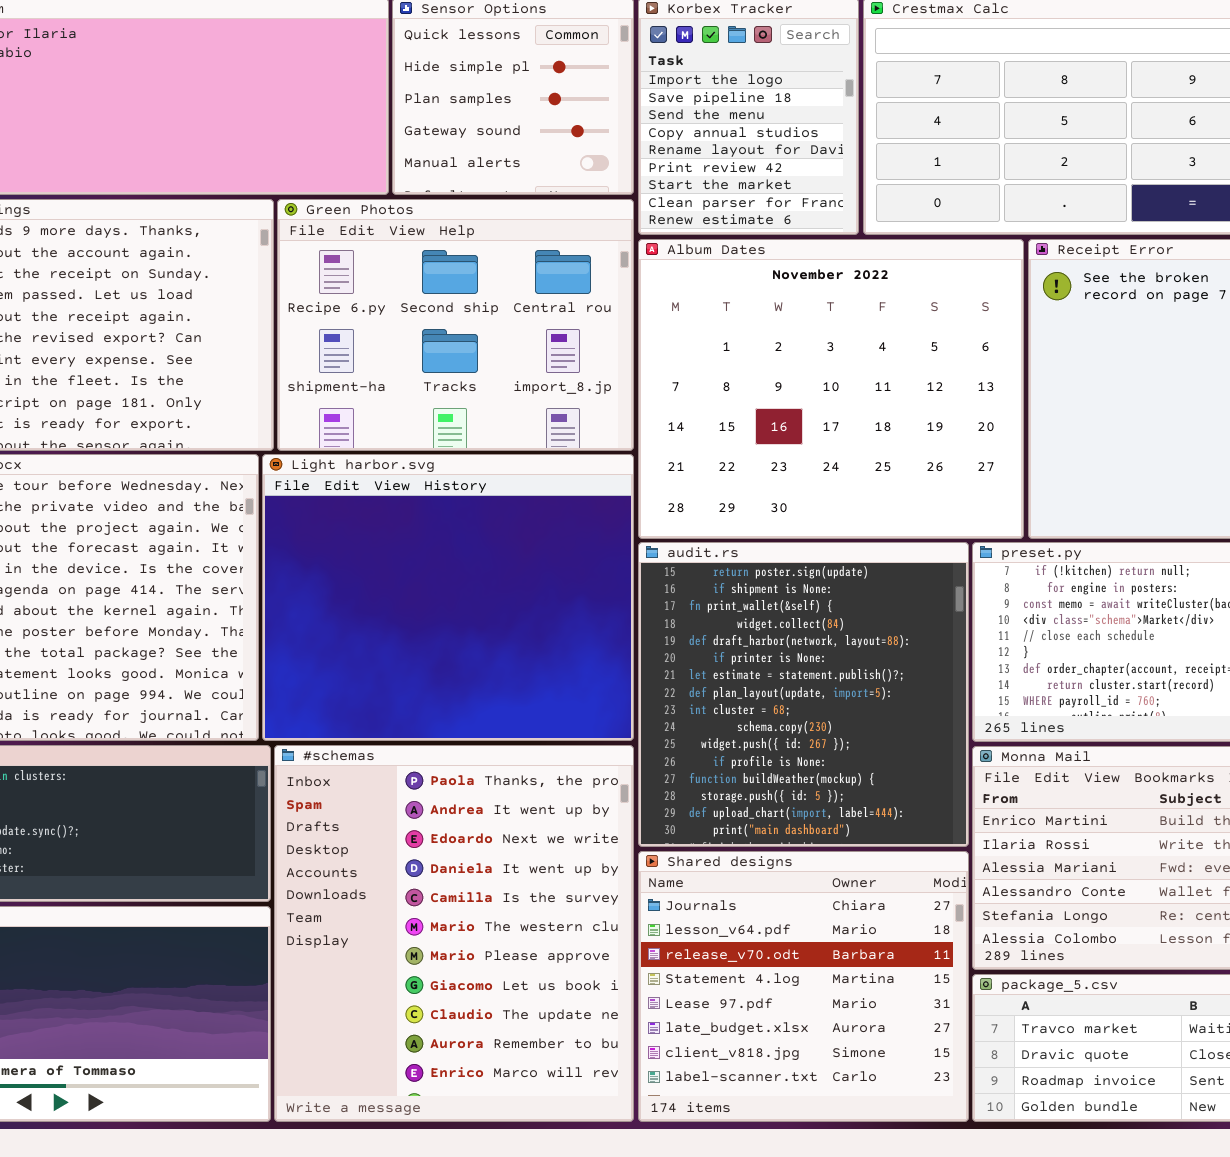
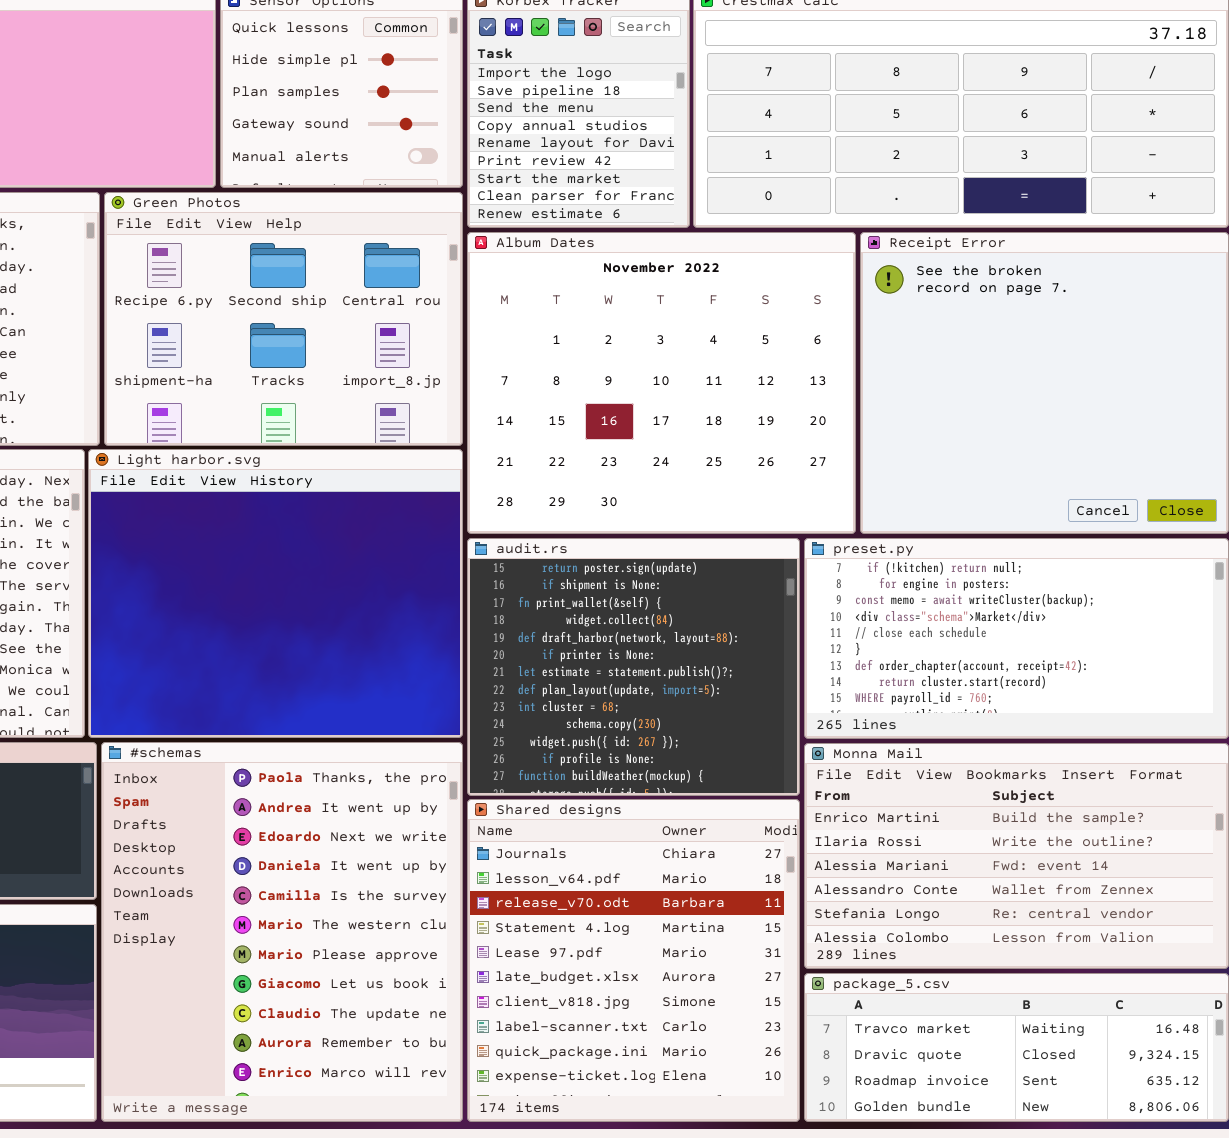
audit.rs: [638,542,969,847] -> [467,538,800,796], resized
Shared designs: [638,851,969,1122] -> [467,799,800,1122], resized

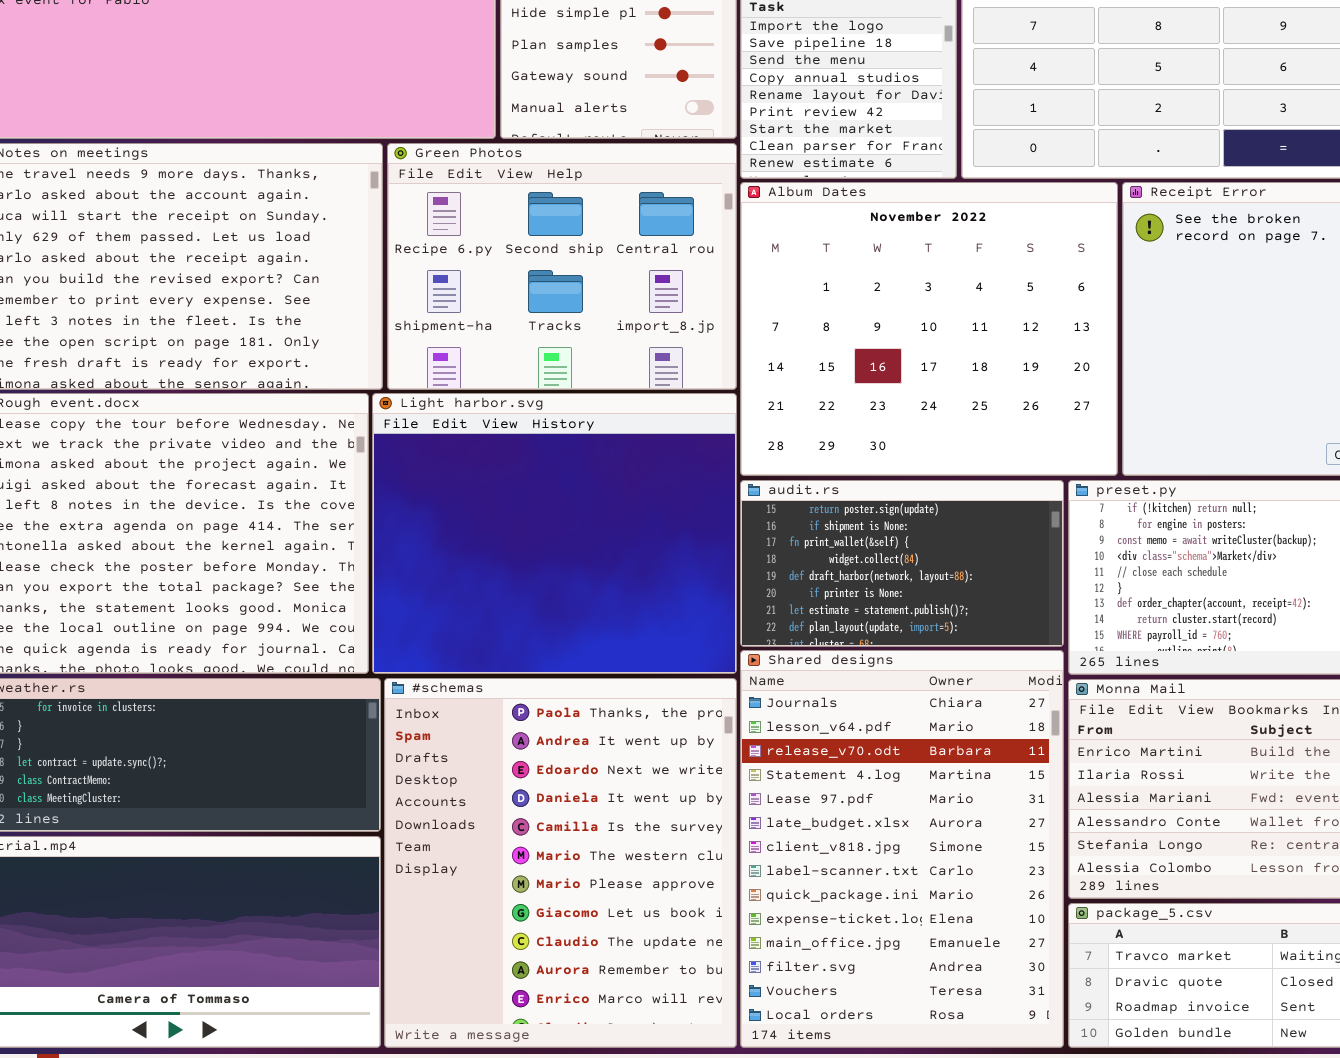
audit.rs: [467,538,800,796] -> [740,480,1064,647], resized
Shared designs: [467,799,800,1122] -> [740,650,1064,1048], resized

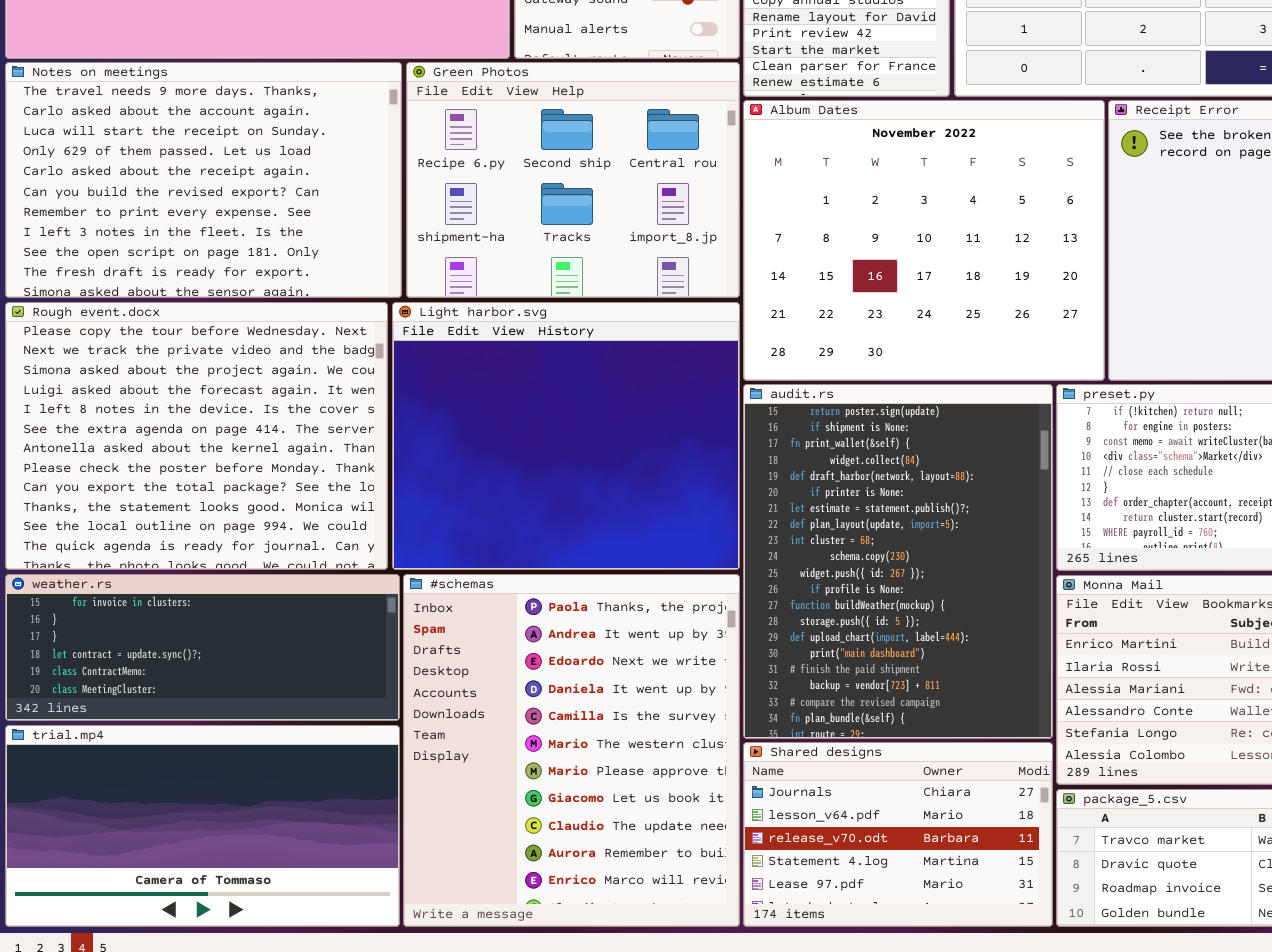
audit.rs: [740,480,1064,647] -> [743,384,1053,739], resized
Shared designs: [740,650,1064,1048] -> [743,742,1053,927], resized

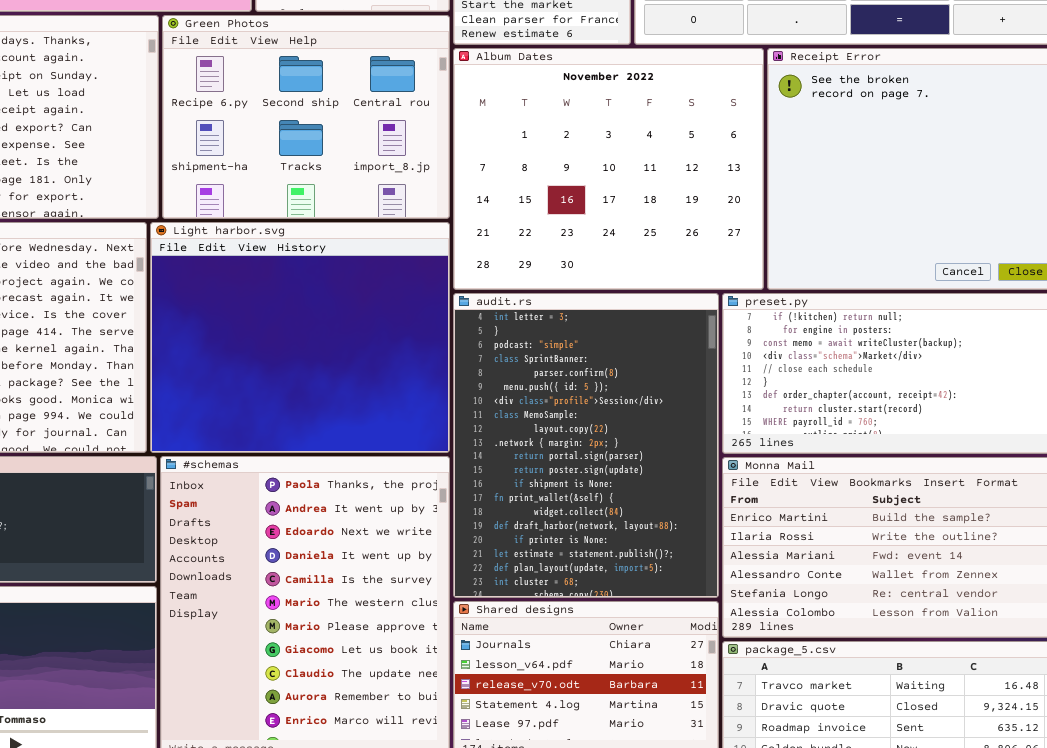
audit.rs: [743,384,1053,739] -> [453,293,719,598], scrolled up 11 rows

